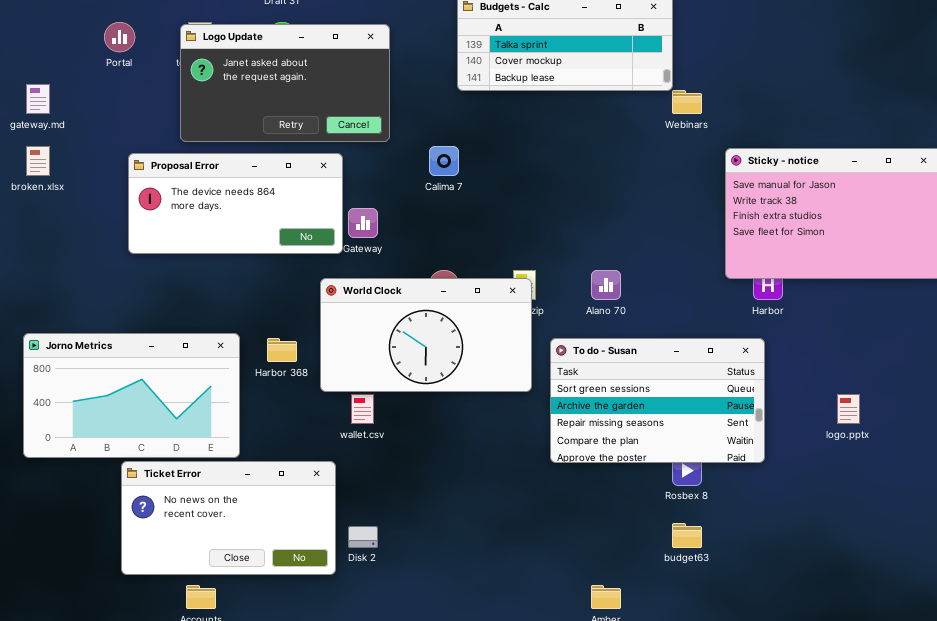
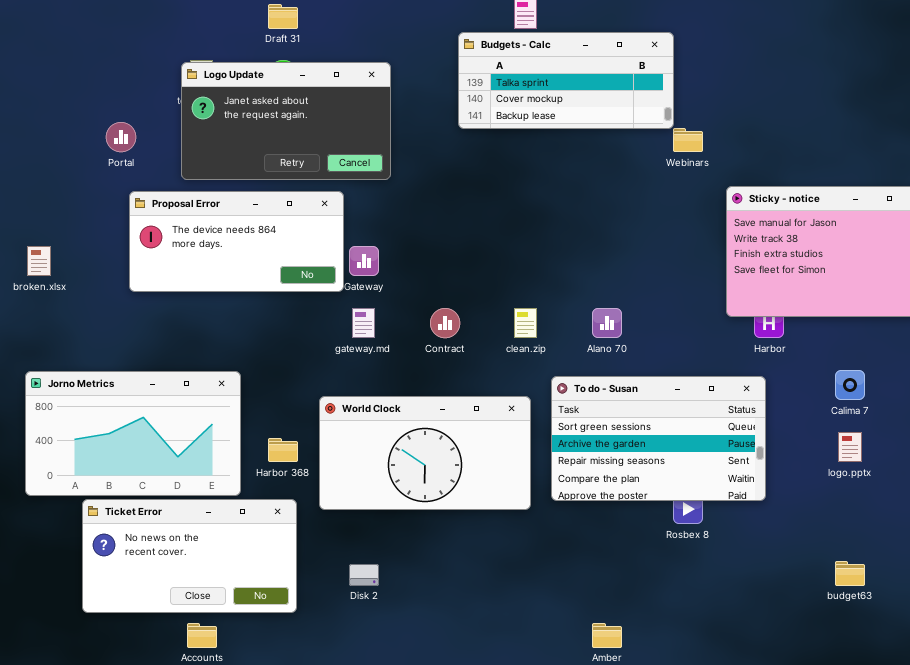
Portal: [104,22,135,52] -> [106,122,136,152], moved
gateway.md: [26,84,50,114] -> [352,308,375,338], moved
broken.xlsx: [26,146,50,176] -> [27,246,51,276], moved
Calima 7: [429,146,459,176] -> [835,370,865,400], moved
World Clock: [320,278,532,392] -> [319,396,531,510], moved
Harbor 368: [267,338,297,362] -> [268,438,298,462], moved
Ticket Error: [121,461,336,575] -> [82,499,297,613], moved
budget63: [672,523,702,548] -> [835,561,865,586], moved

